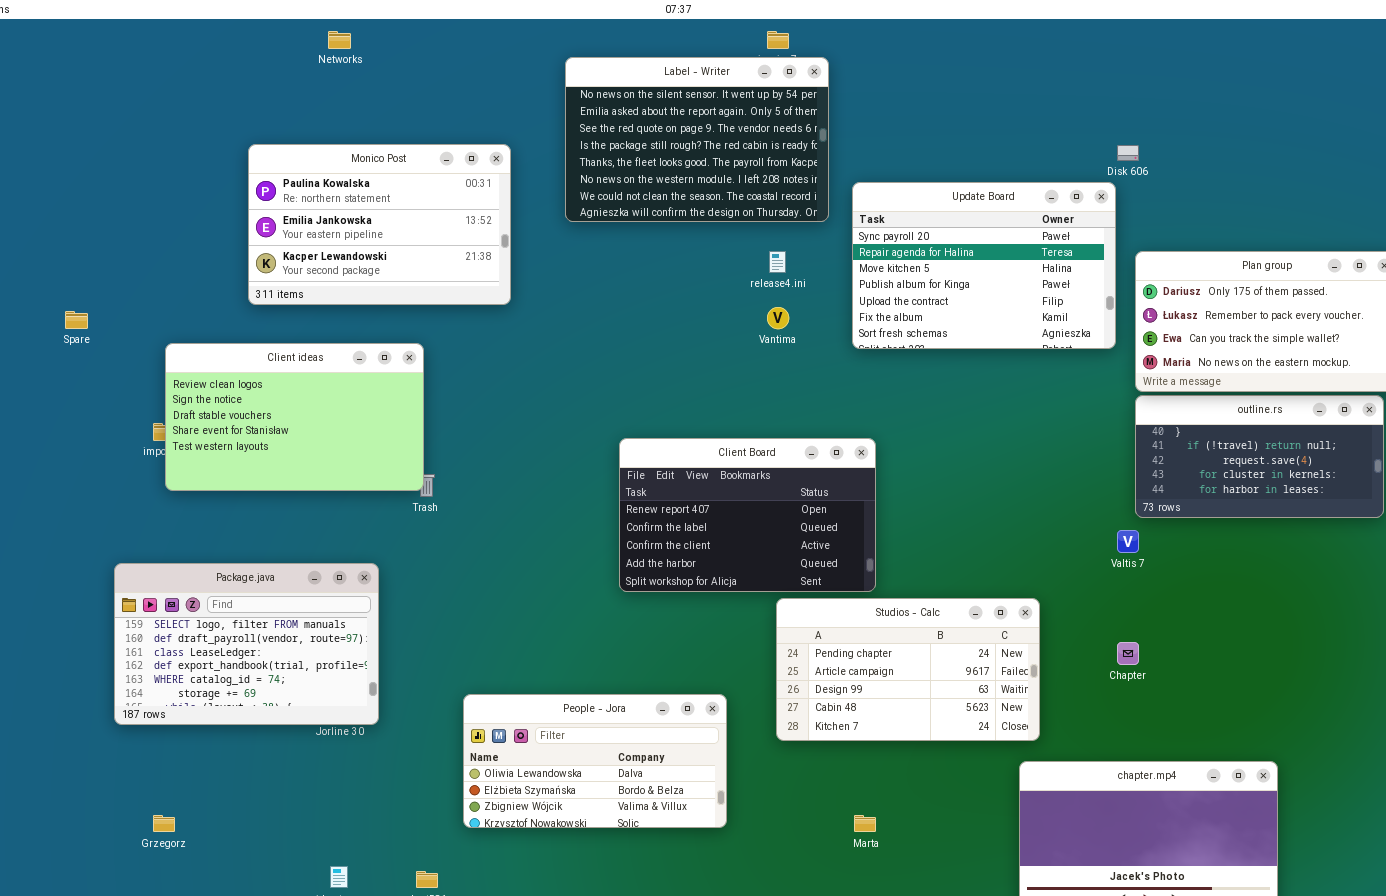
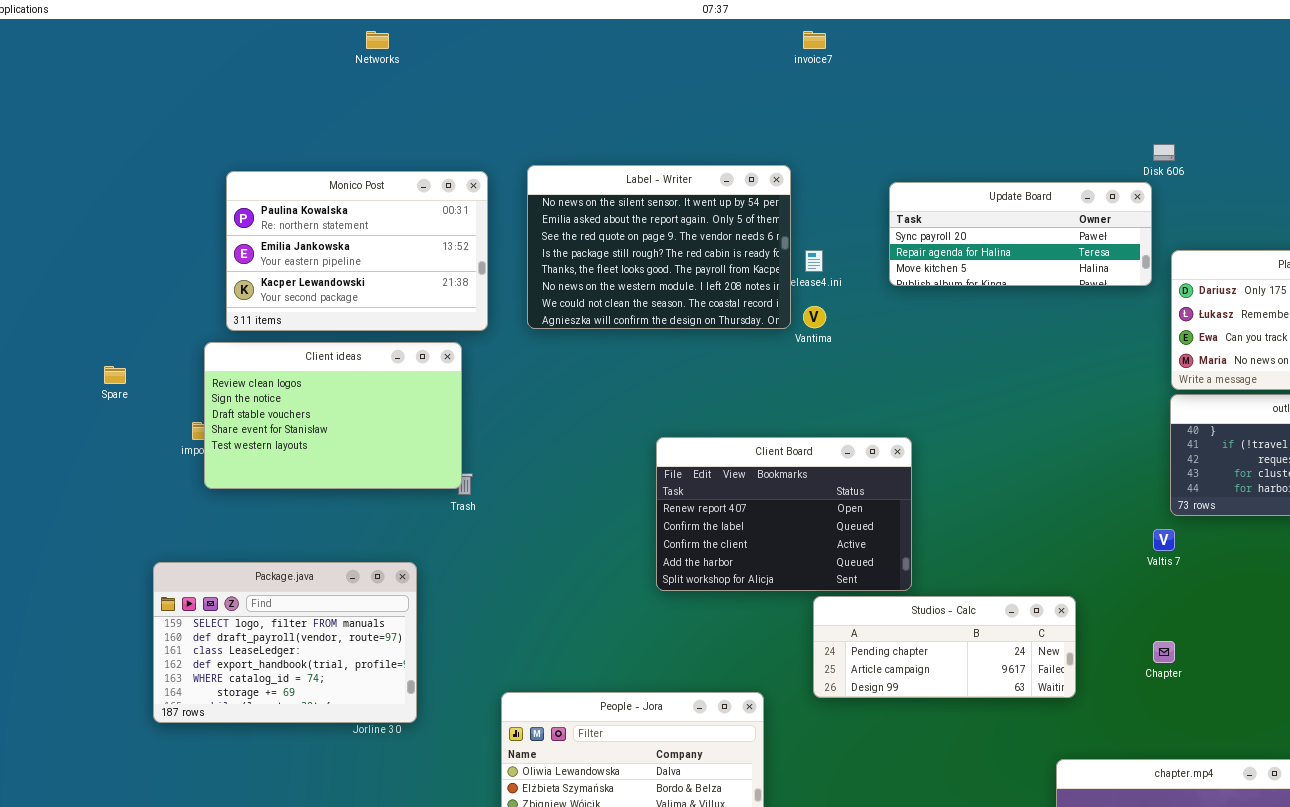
Label - Writer: [565,57,829,222] -> [527,165,791,329], moved
Monico Post: [248,144,511,305] -> [226,171,488,331], moved
Update Board: [852,182,1116,349] -> [889,182,1152,286], resized
Spare: [65,311,88,329] -> [104,366,126,384], moved
Studios - Calc: [776,598,1040,741] -> [813,596,1076,698], resized

